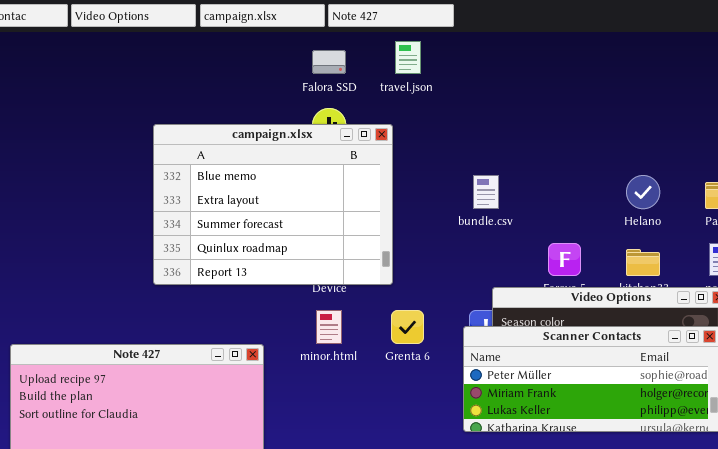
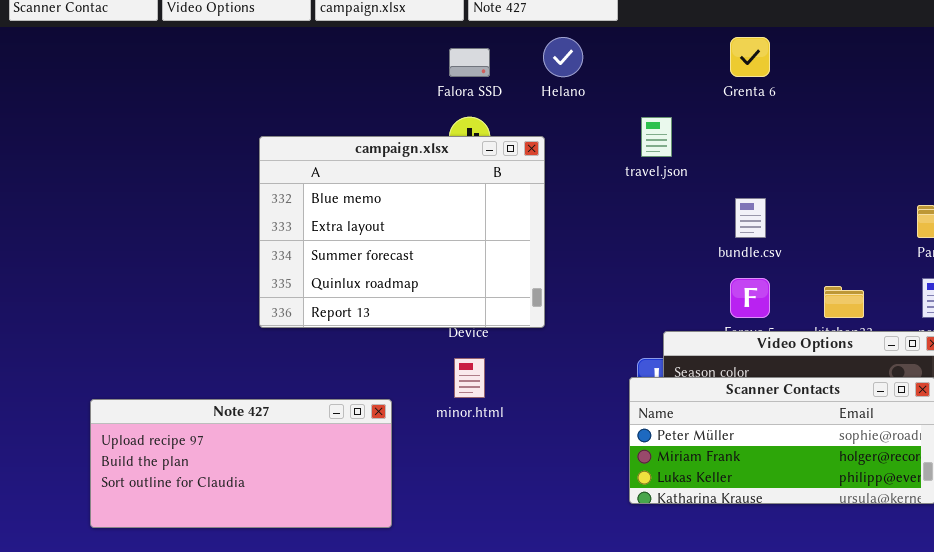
travel.json: [395,41,421,74] -> [641,117,672,157], moved
bundle.csv: [473,175,499,209] -> [735,198,766,238], moved
Helano: [626,175,660,209] -> [543,37,583,77], moved
Grenta 6: [391,310,424,344] -> [730,37,770,77], moved

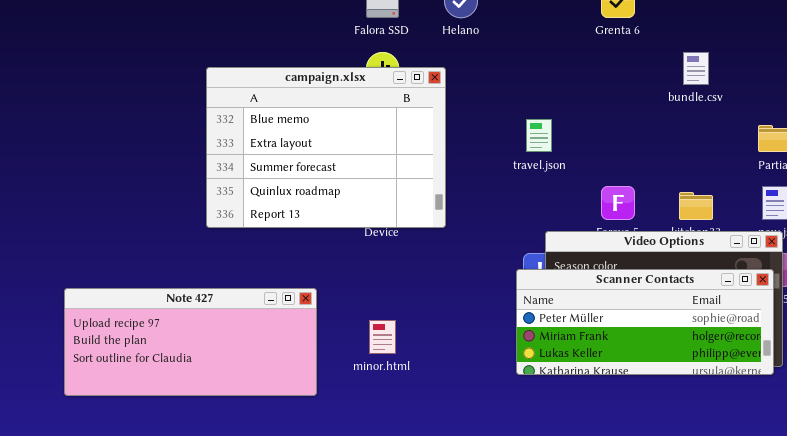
travel.json: [641,117,672,157] -> [526,119,552,152], moved
bundle.csv: [735,198,766,238] -> [683,52,709,85], moved
minor.html: [454,358,485,398] -> [369,320,396,354], moved

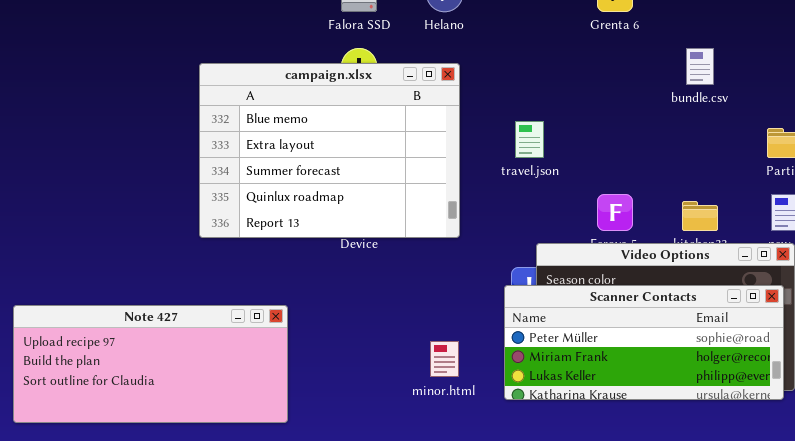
campaign.xlsx: [206,67,446,228] -> [199,63,460,238], moved
minor.html: [369,320,396,354] -> [430,341,459,377], moved

